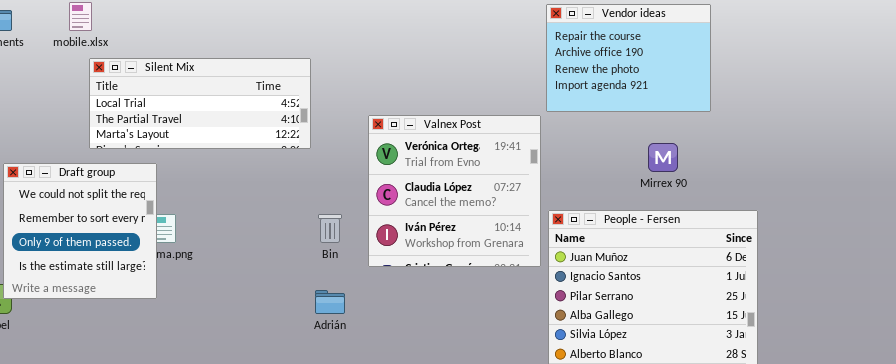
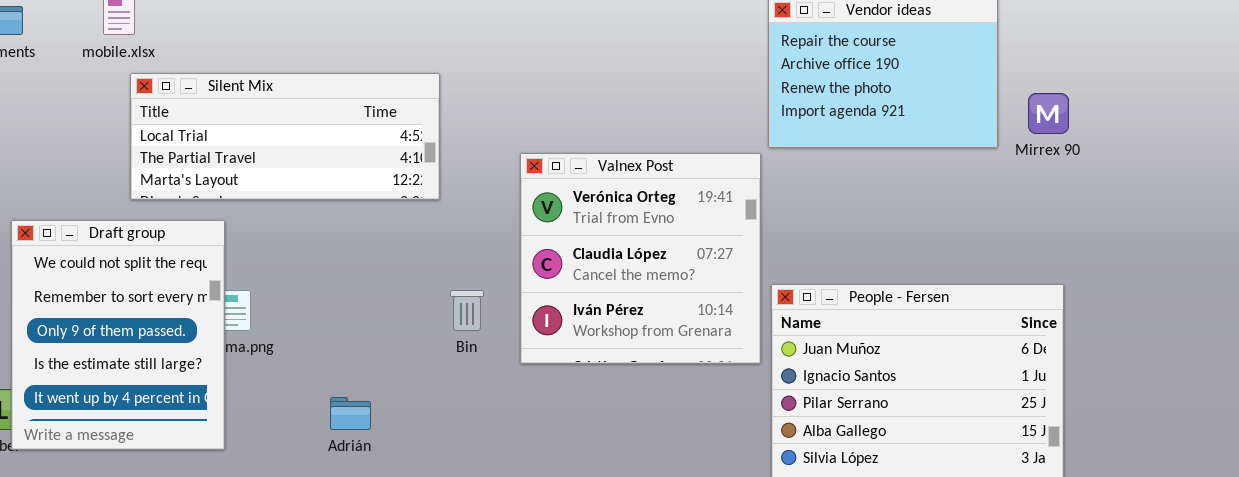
Mirrex 90: [648,143,678,172] -> [1028,93,1069,134], moved
Draft group: [3,163,157,299] -> [11,220,225,450], resized
Adrián: [315,290,345,314] -> [330,397,371,430], moved

